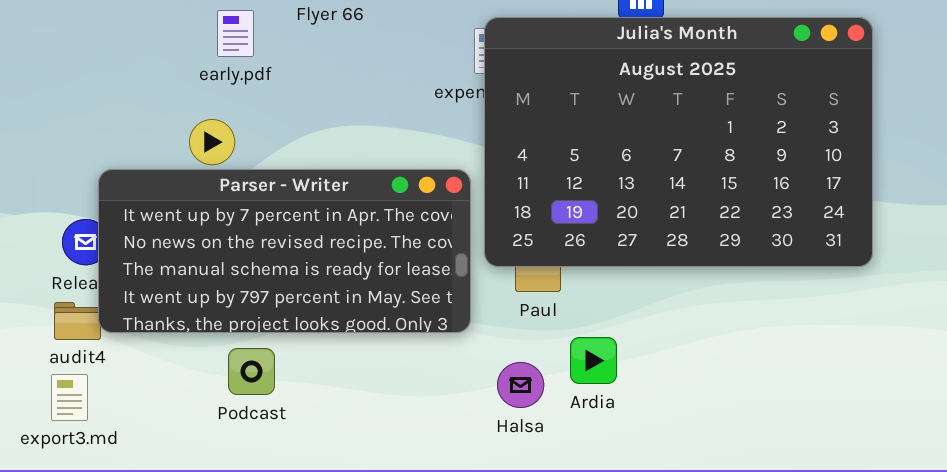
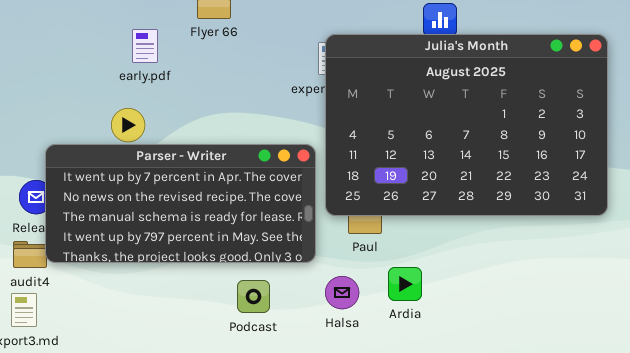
Podcast: [228,348,275,395] -> [237,280,270,313], moved
Halsa: [497,362,544,408] -> [325,276,359,309], moved

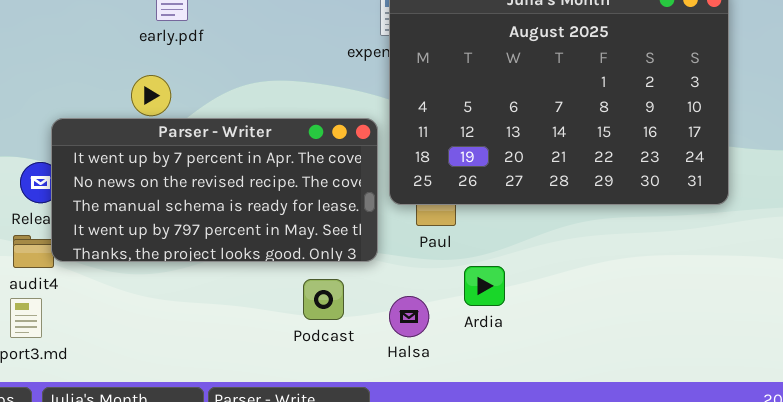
Halsa: [325,276,359,309] -> [389,296,429,337], moved
Podcast: [237,280,270,313] -> [303,279,344,320], moved

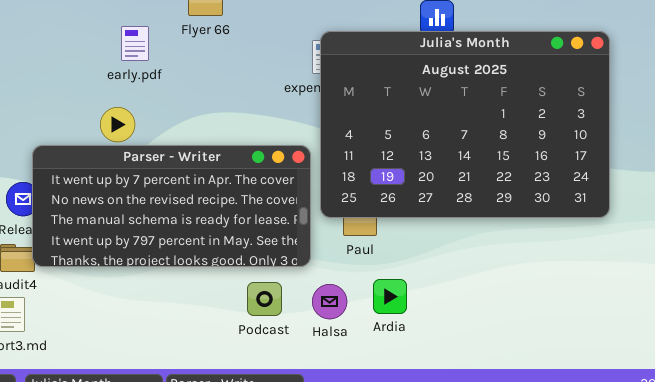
Ardia: [464,266,505,306] -> [373,279,407,314], moved
Halsa: [389,296,429,337] -> [312,284,347,319], moved

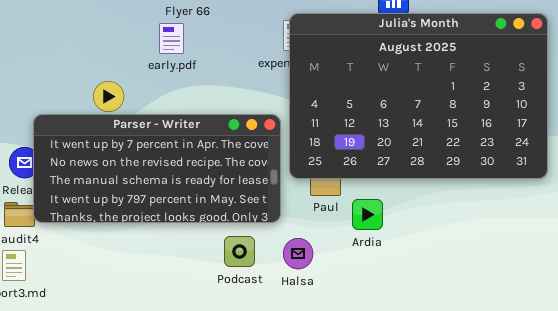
early.pdf: [121,26,149,61] -> [159,23,184,54], moved
Ardia: [373,279,407,314] -> [352,199,383,230], moved

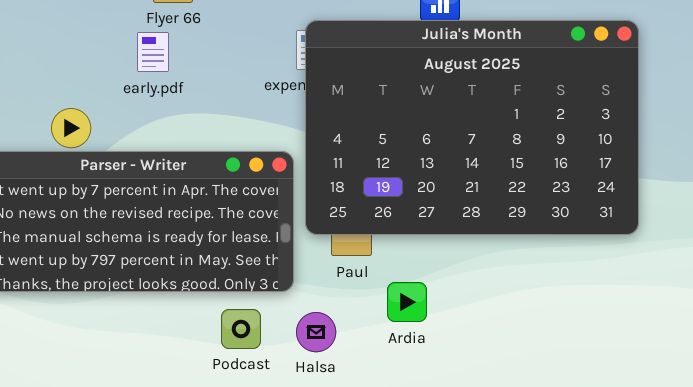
Ardia: [352,199,383,230] -> [387,282,427,322], moved

